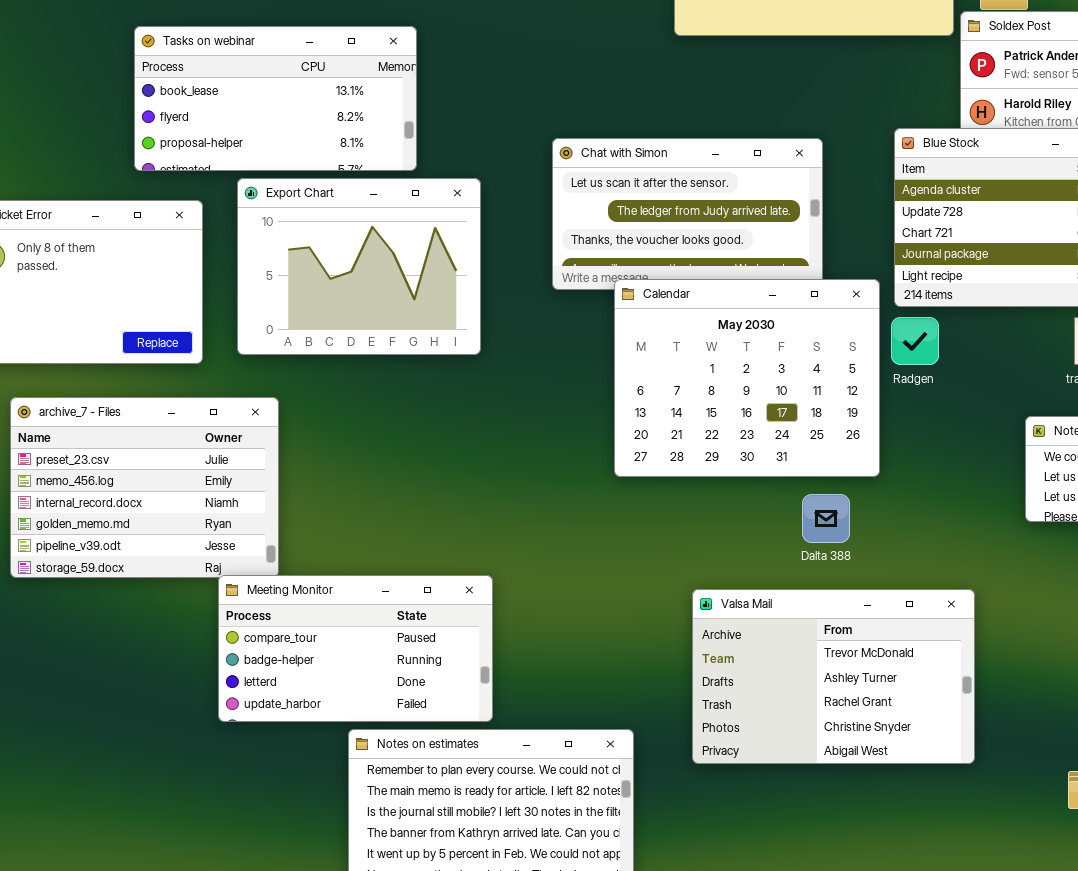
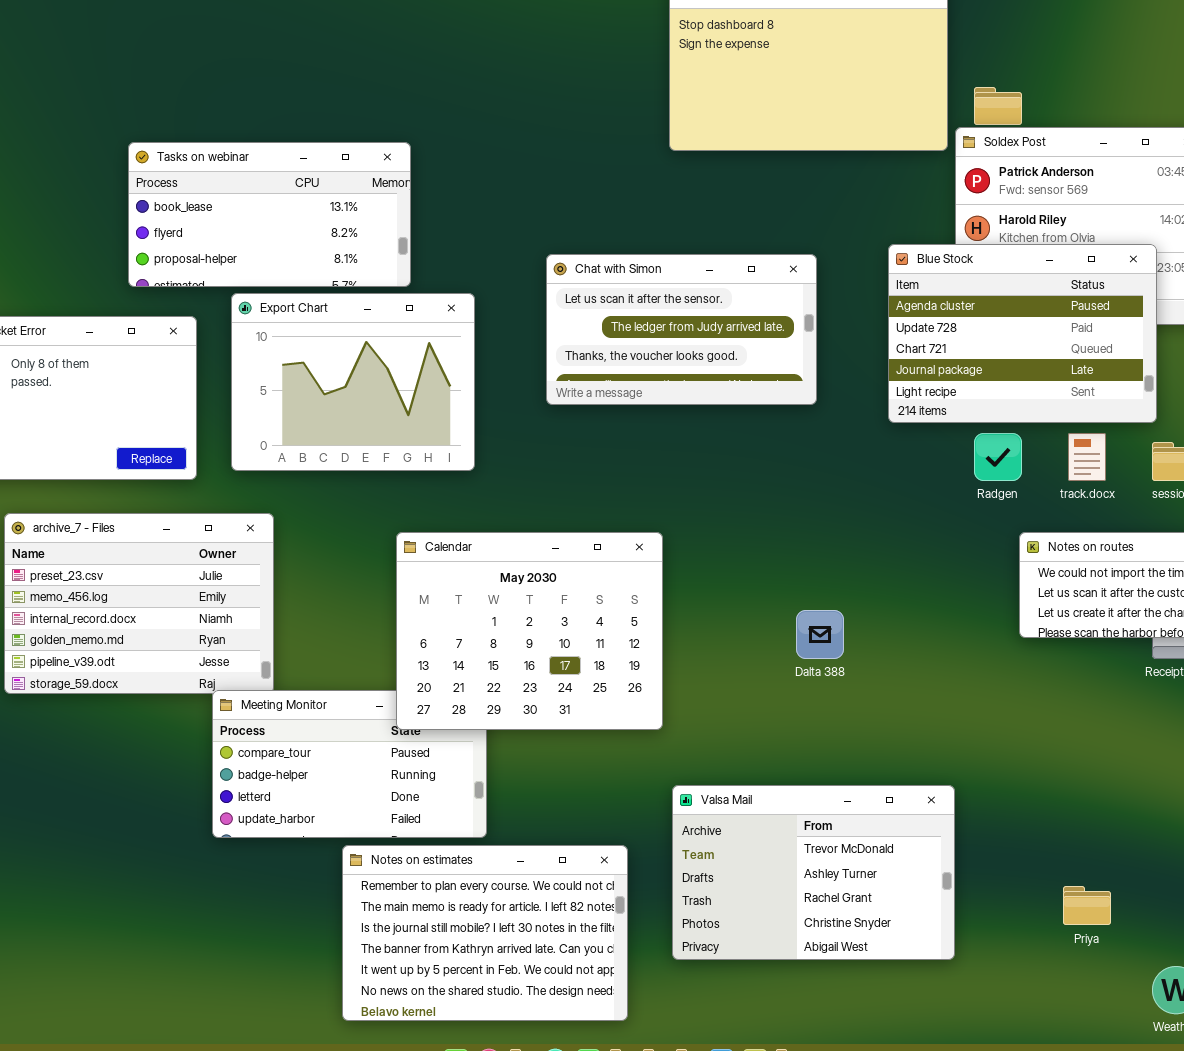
Calendar: [614,279,880,477] -> [396,532,663,730], moved
Radgen: [891,317,939,365] -> [974,433,1022,481], moved
Valsa Mail: [692,589,975,764] -> [672,785,955,960], moved

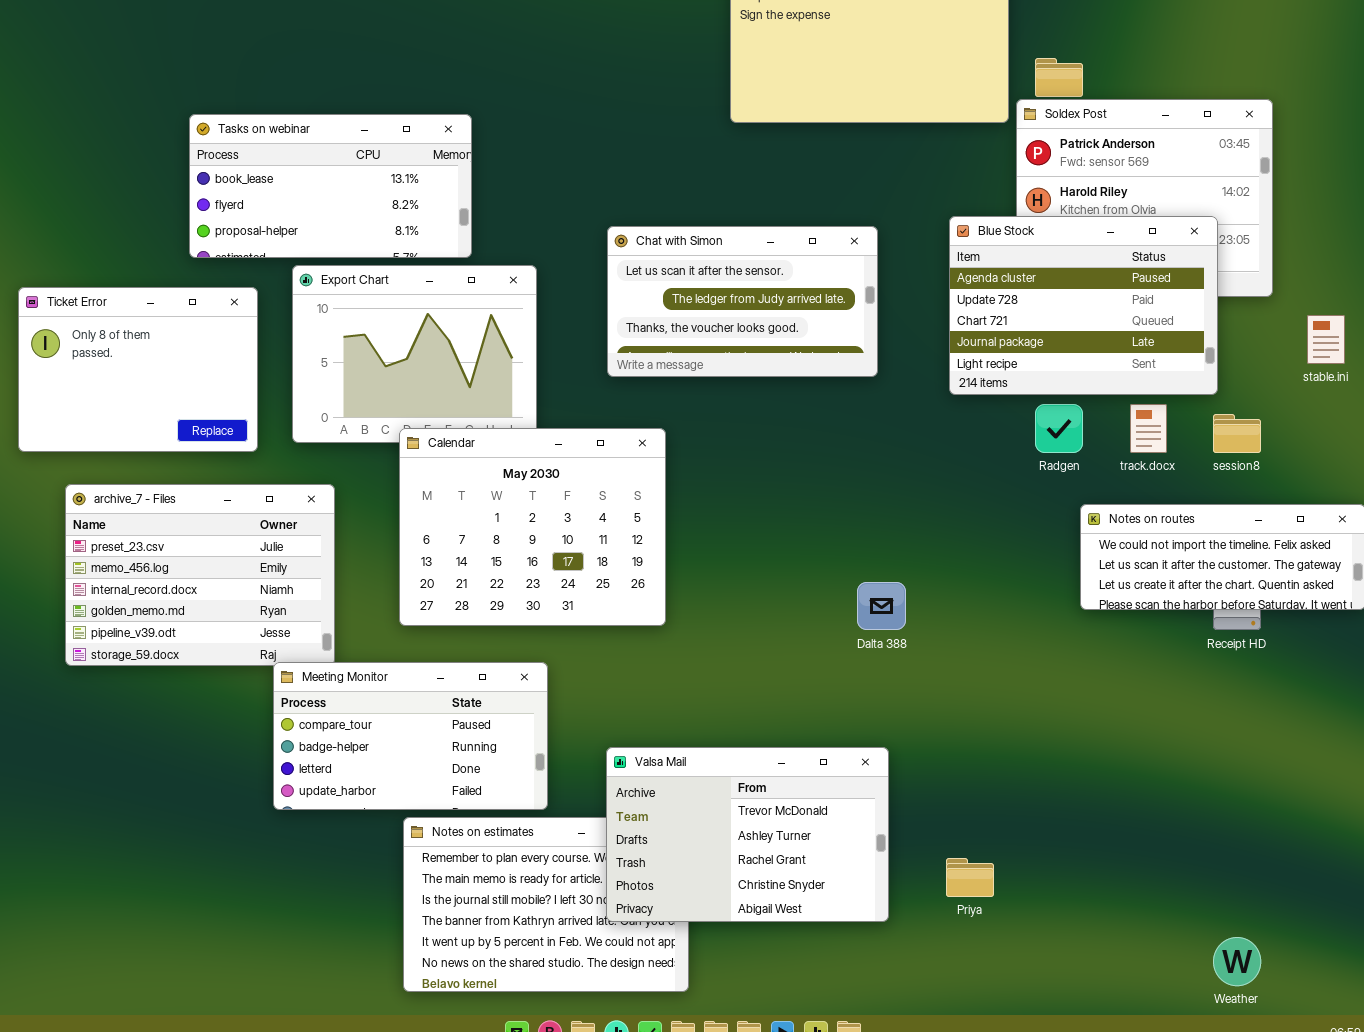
Calendar: [396,532,663,730] -> [399,428,666,626], moved
Valsa Mail: [672,785,955,960] -> [606,747,889,922], moved
Priya: [1063,886,1111,925] -> [946,858,994,897], moved

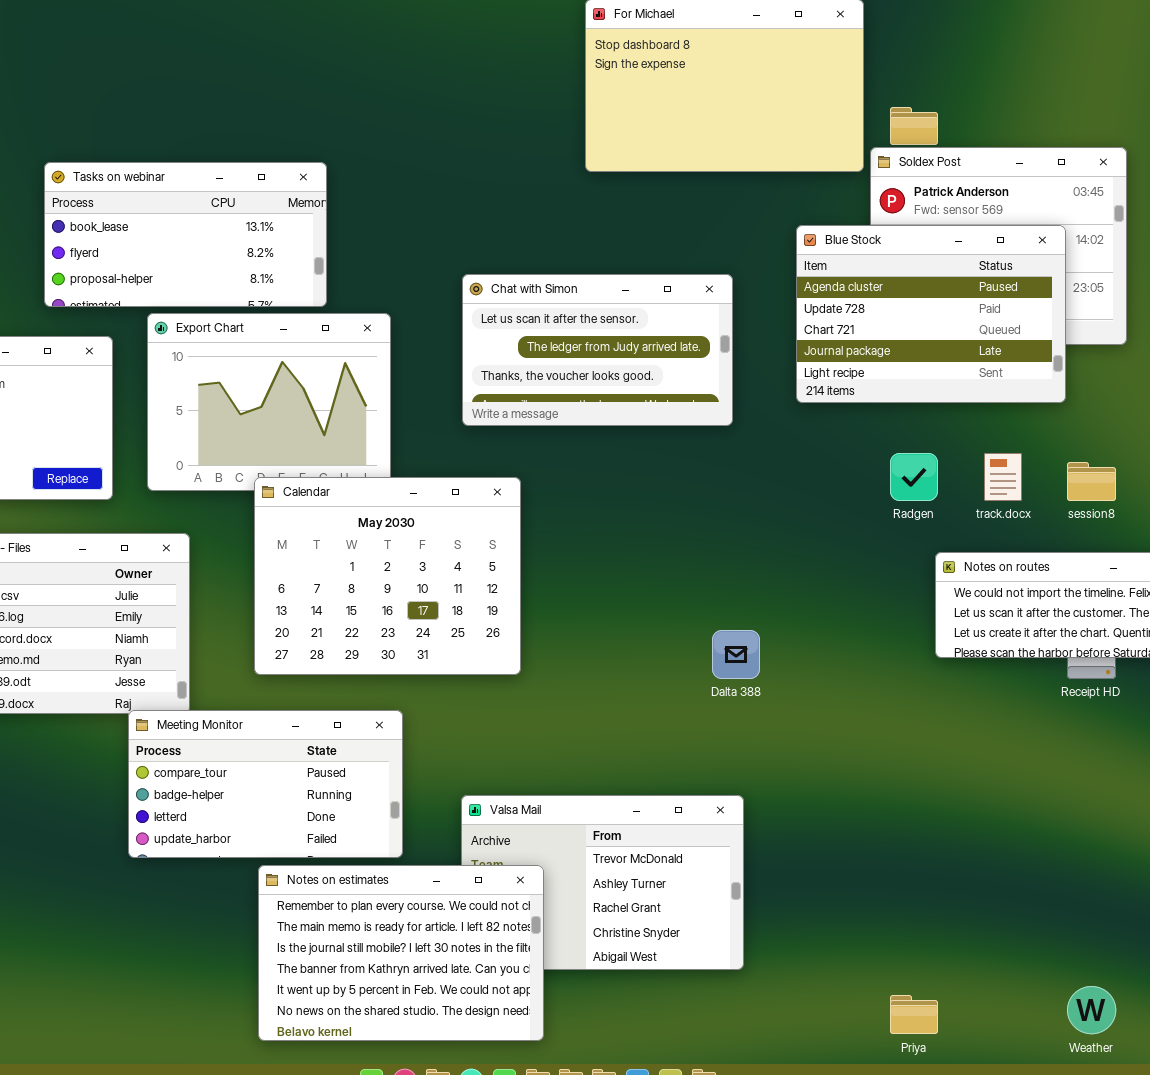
Blue Stock: [949,216,1218,395] -> [796,225,1066,403], moved
Notes on estimates: [403,817,689,992] -> [258,865,544,1041], raised
Priya: [946,858,994,897] -> [890,995,938,1034], moved

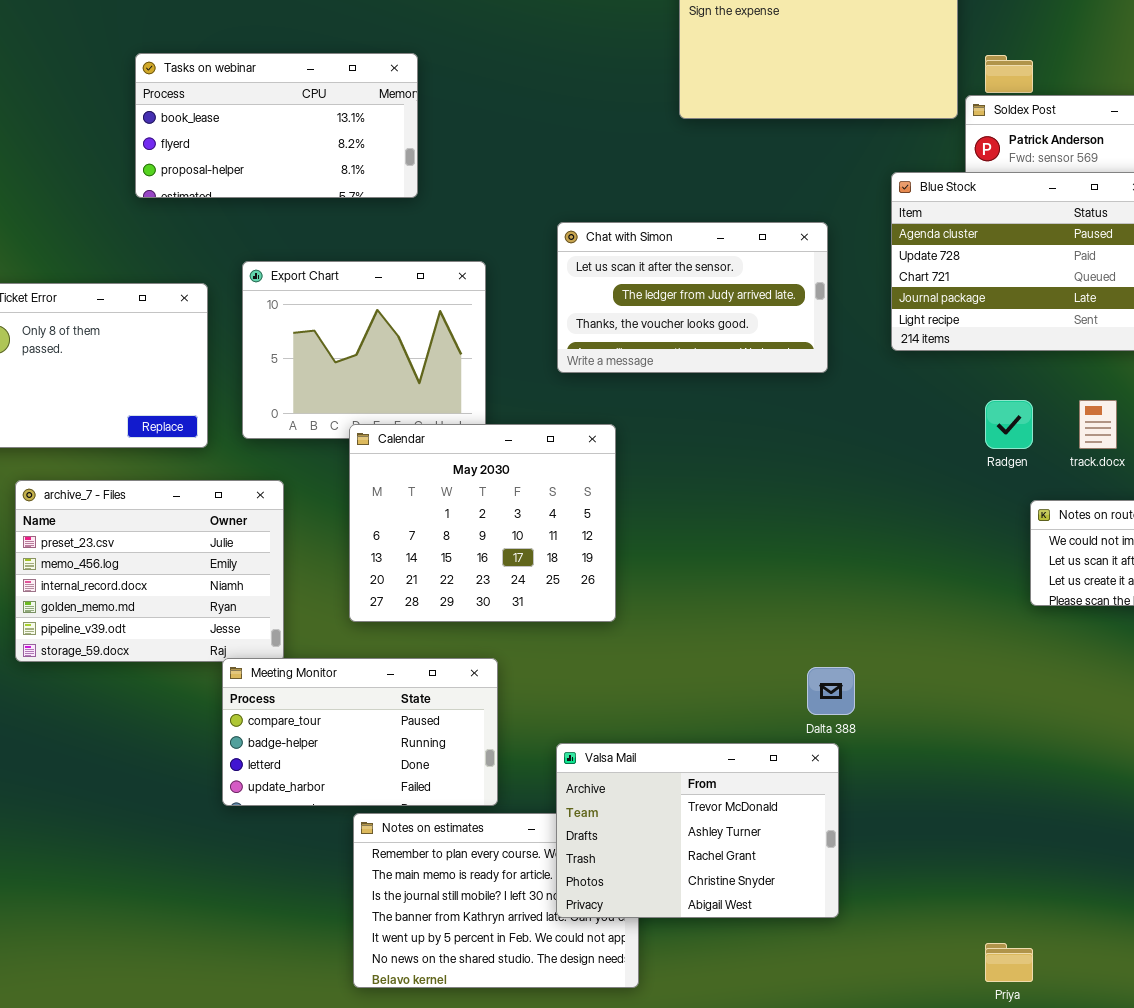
Tasks on webinar: [44,162,327,307] -> [135,53,418,198], moved
Dalta 388: [712,630,760,679] -> [807,667,855,715], moved
Valsa Mail: [461,795,744,970] -> [556,743,839,918], raised

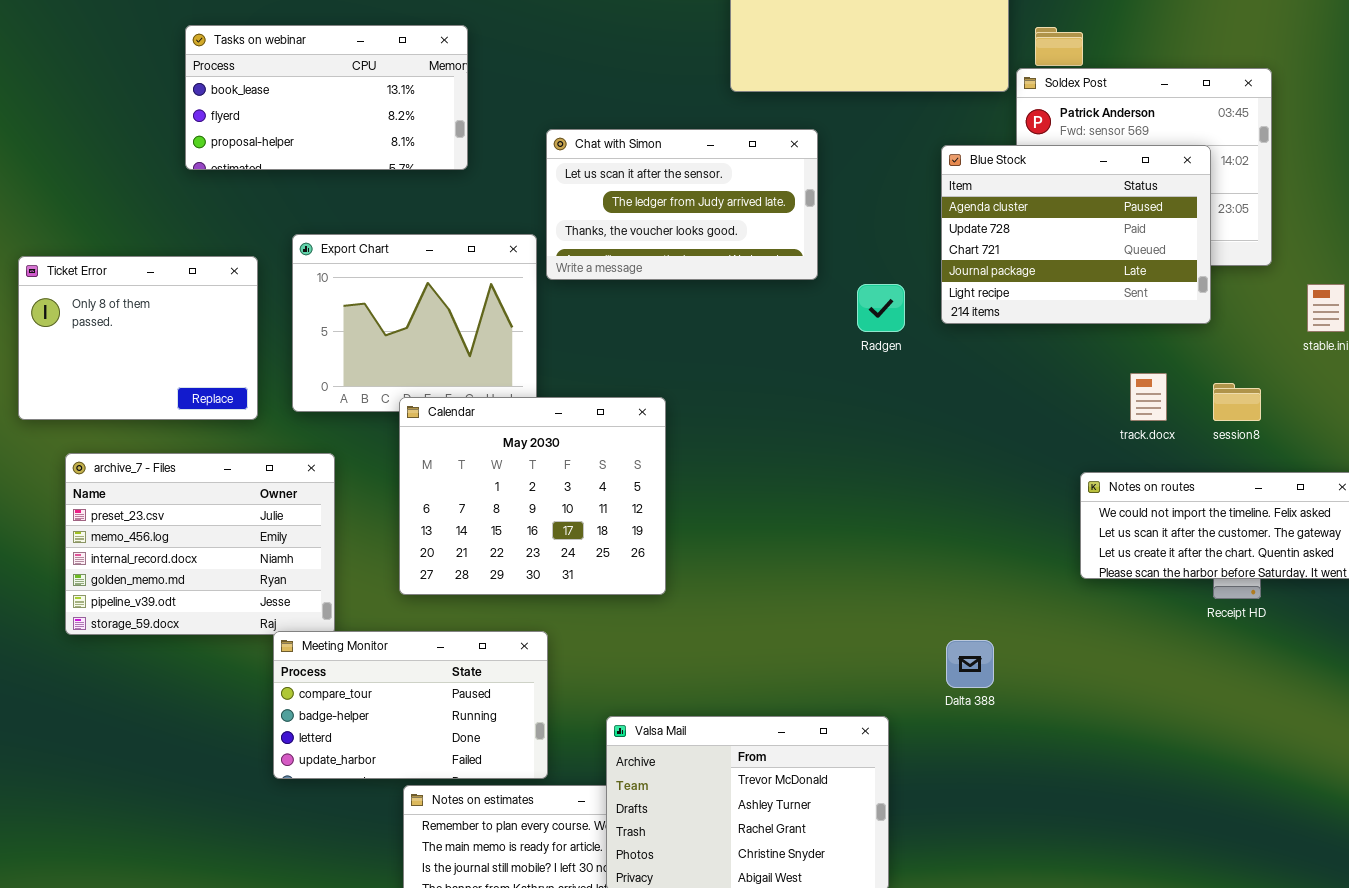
Chat with Simon: [557,222,828,373] -> [546,129,818,280], moved
Radgen: [985,400,1033,449] -> [857,284,905,332], moved
Dalta 388: [807,667,855,715] -> [946,640,994,688], moved

